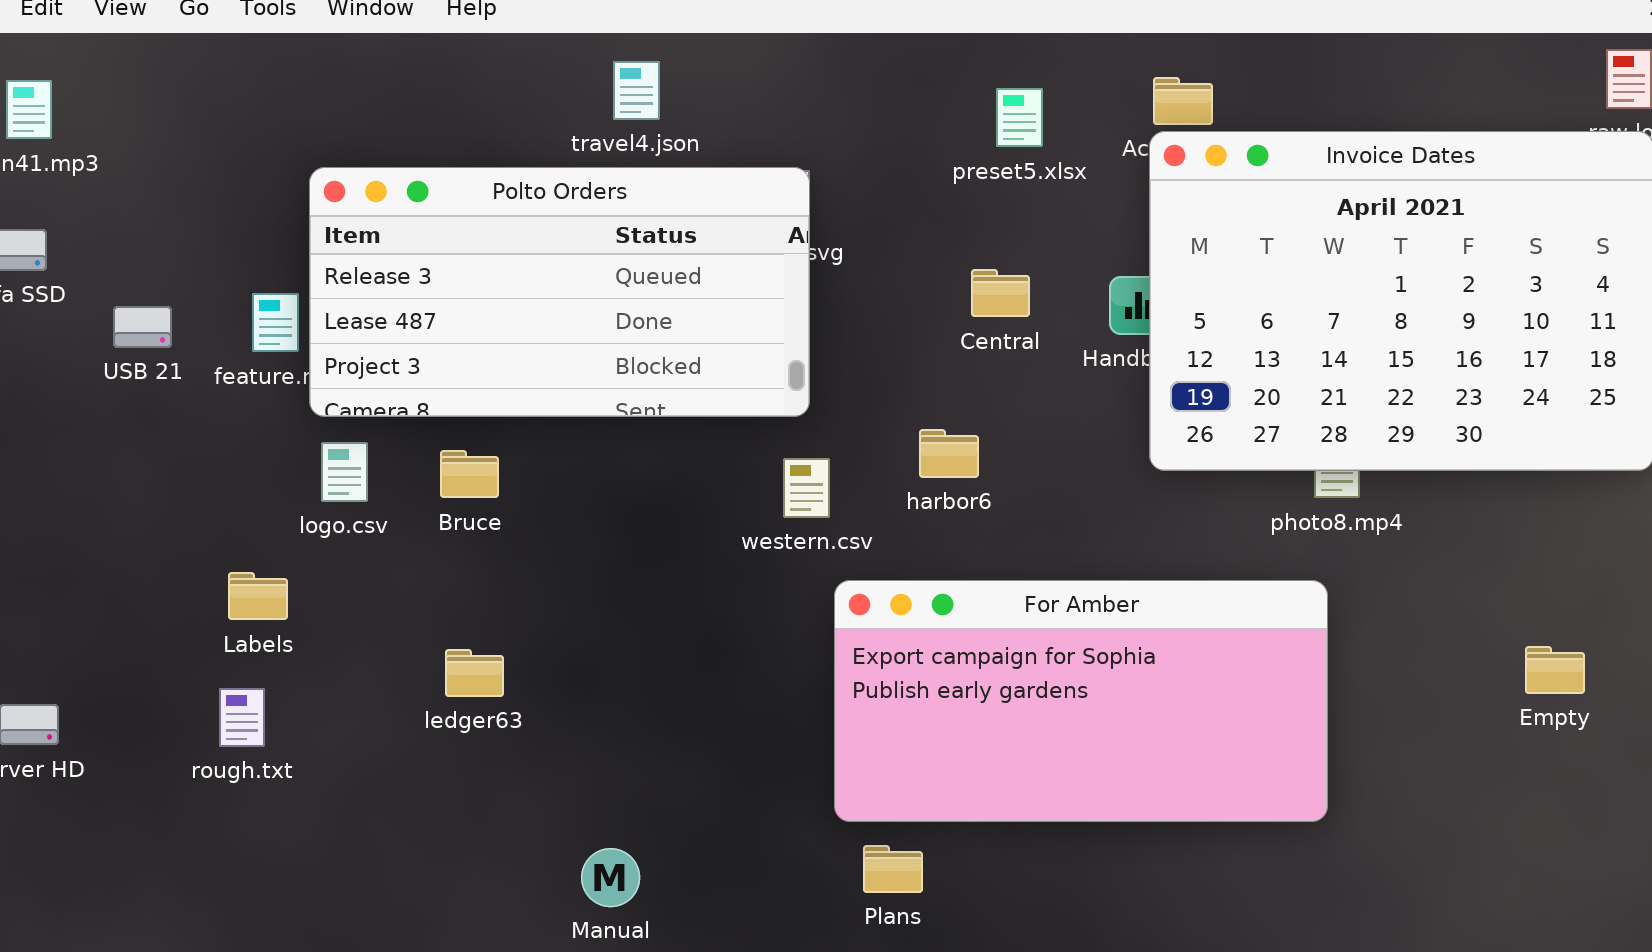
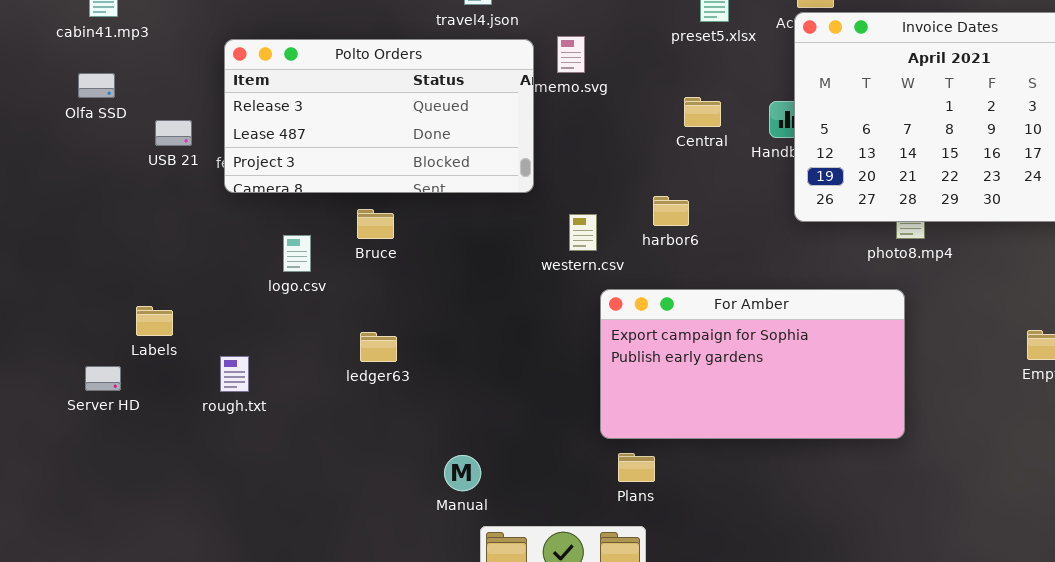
Polto Orders: [309,167,810,417] -> [224,39,534,193], moved
logo.csv: [321,442,368,502] -> [283,235,311,272], moved
Labels: [228,572,288,620] -> [136,306,173,336], moved

